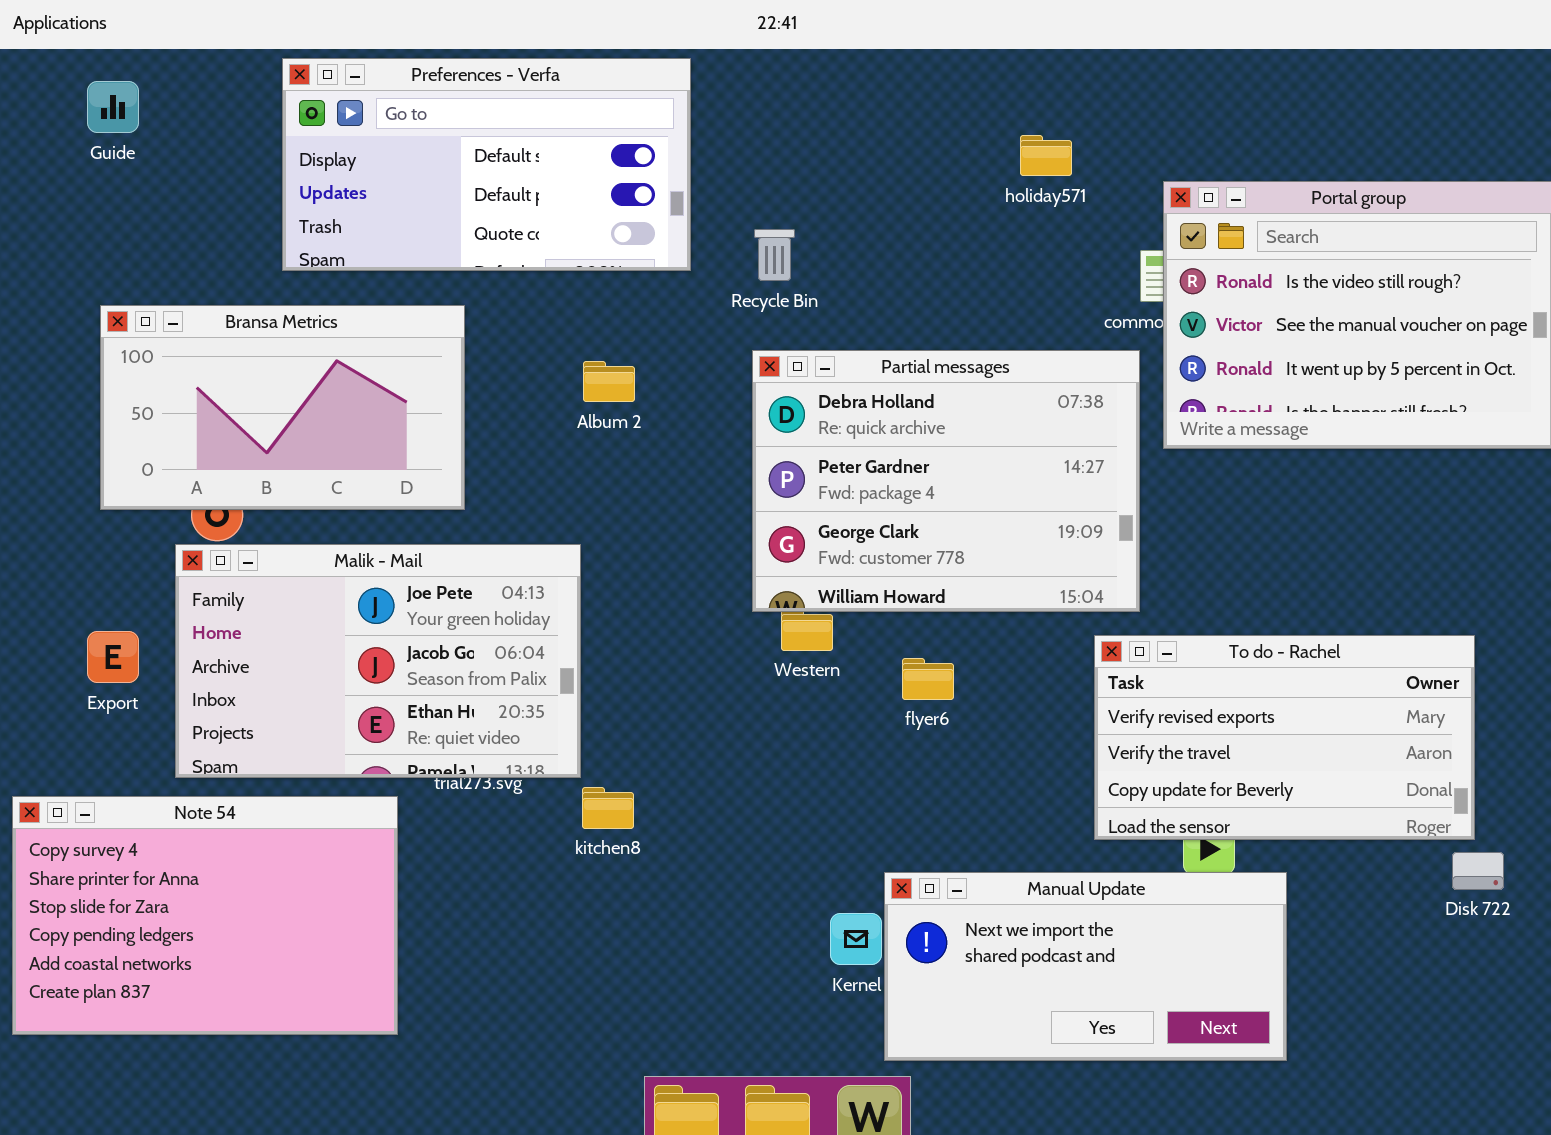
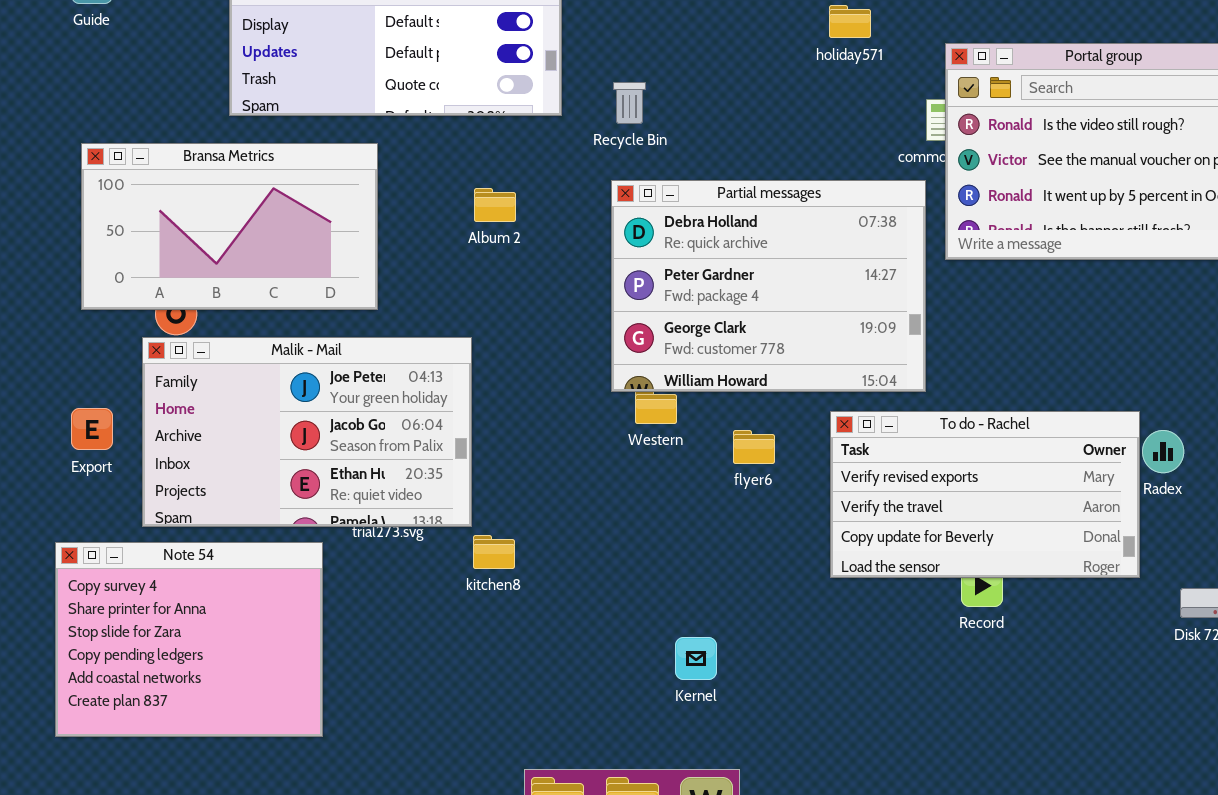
To do - Rachel: [1094,635,1475,840] -> [830,411,1140,578], moved
Note 54: [12,796,398,1035] -> [55,542,323,737], resized
Manual Update: [884,872,1287,1061] -> none, closed

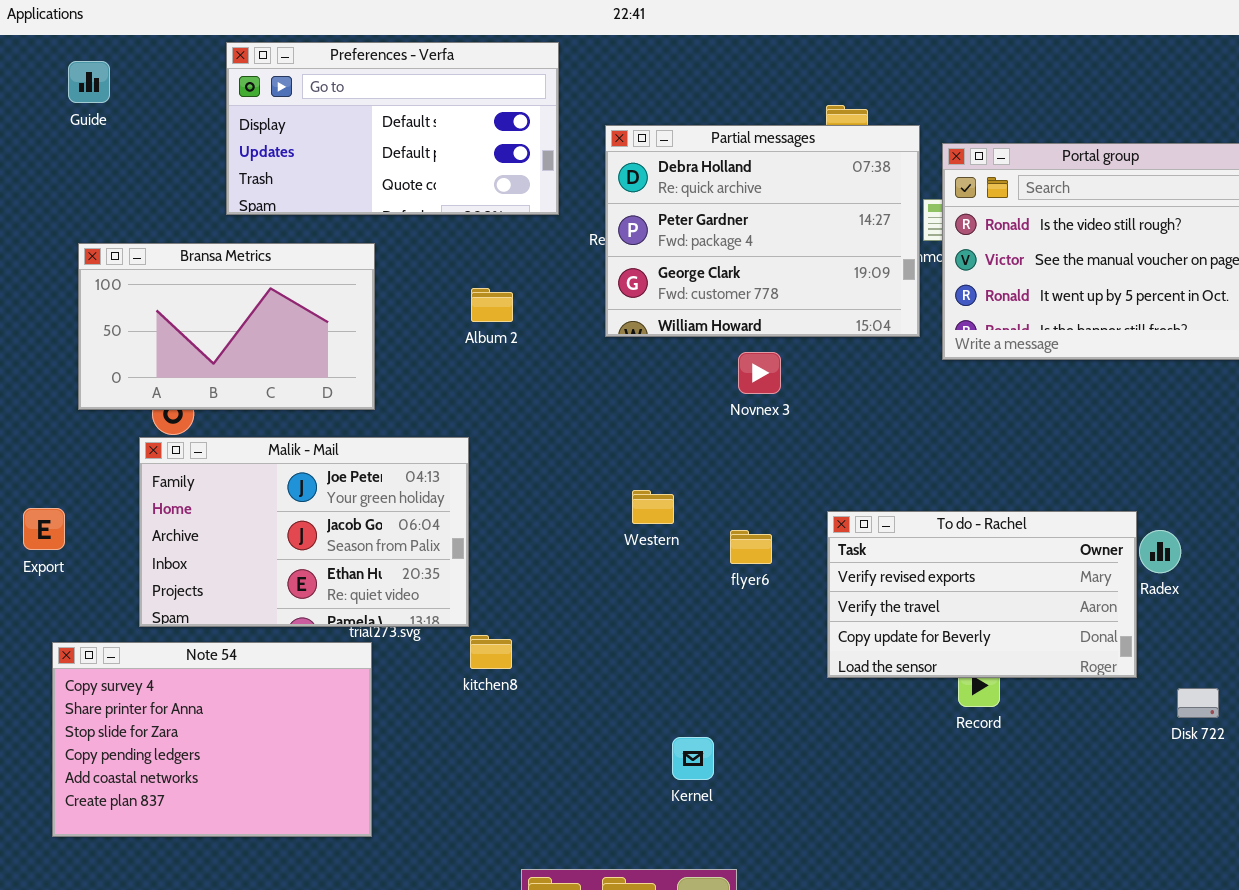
Partial messages: [611,180,926,392] -> [605,125,920,337], moved
Export: [71,408,113,450] -> [23,508,65,550], moved
Note 54: [55,542,323,737] -> [52,642,372,837], resized

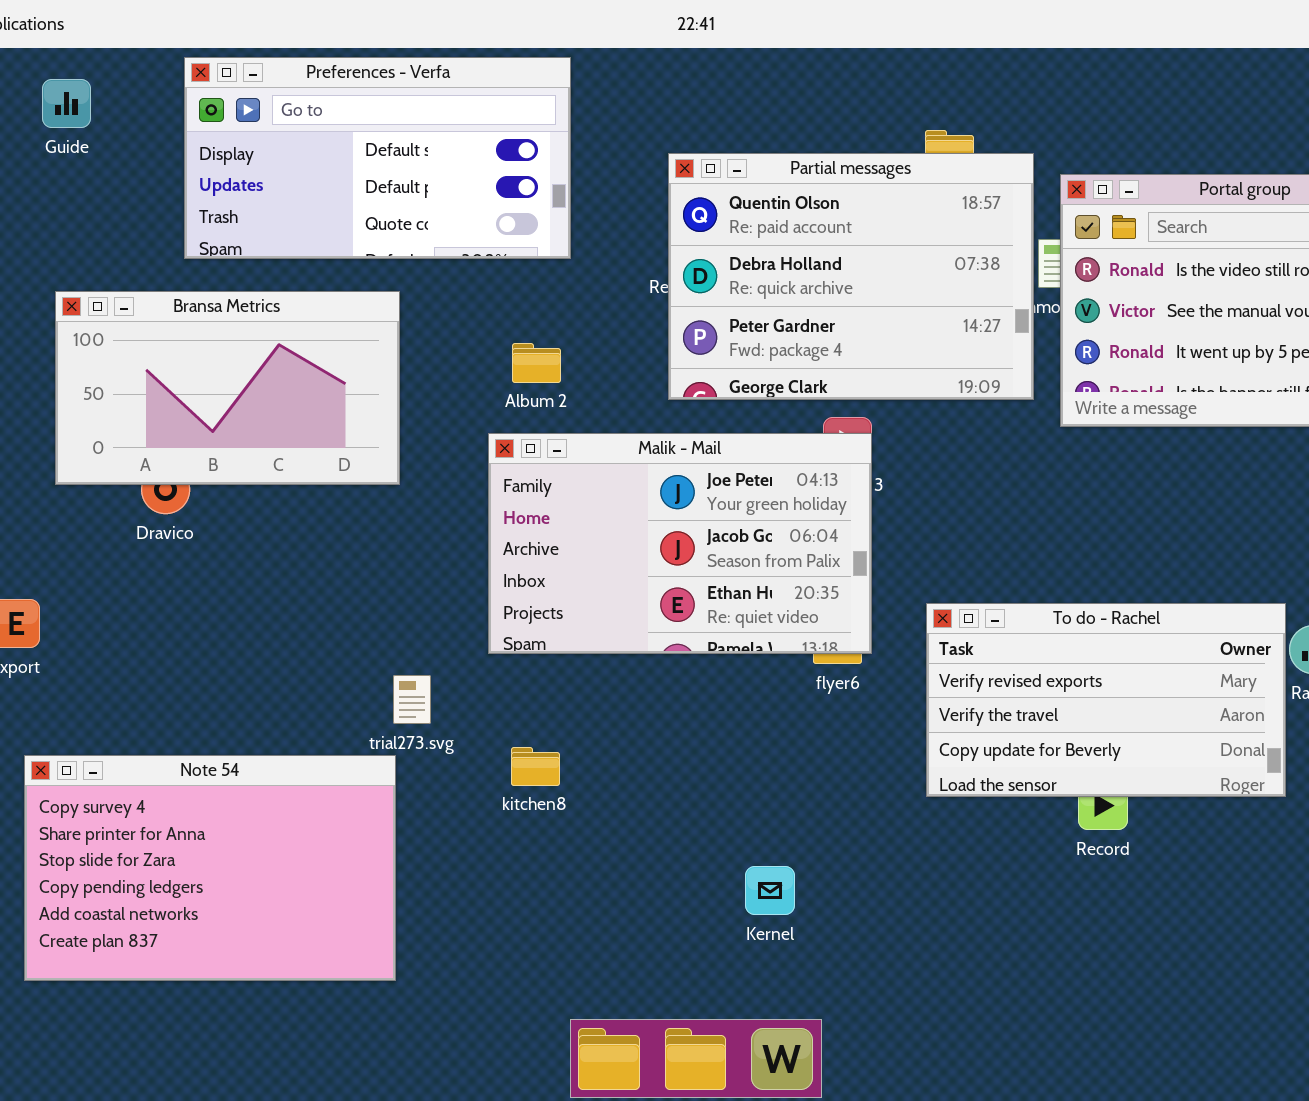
Preferences - Verfa: [226,42,559,215] -> [184,57,571,259], moved
Partial messages: [605,125,920,337] -> [668,153,1034,400], scrolled up 1 row
Malik - Mail: [139,437,469,627] -> [488,433,872,654], moved

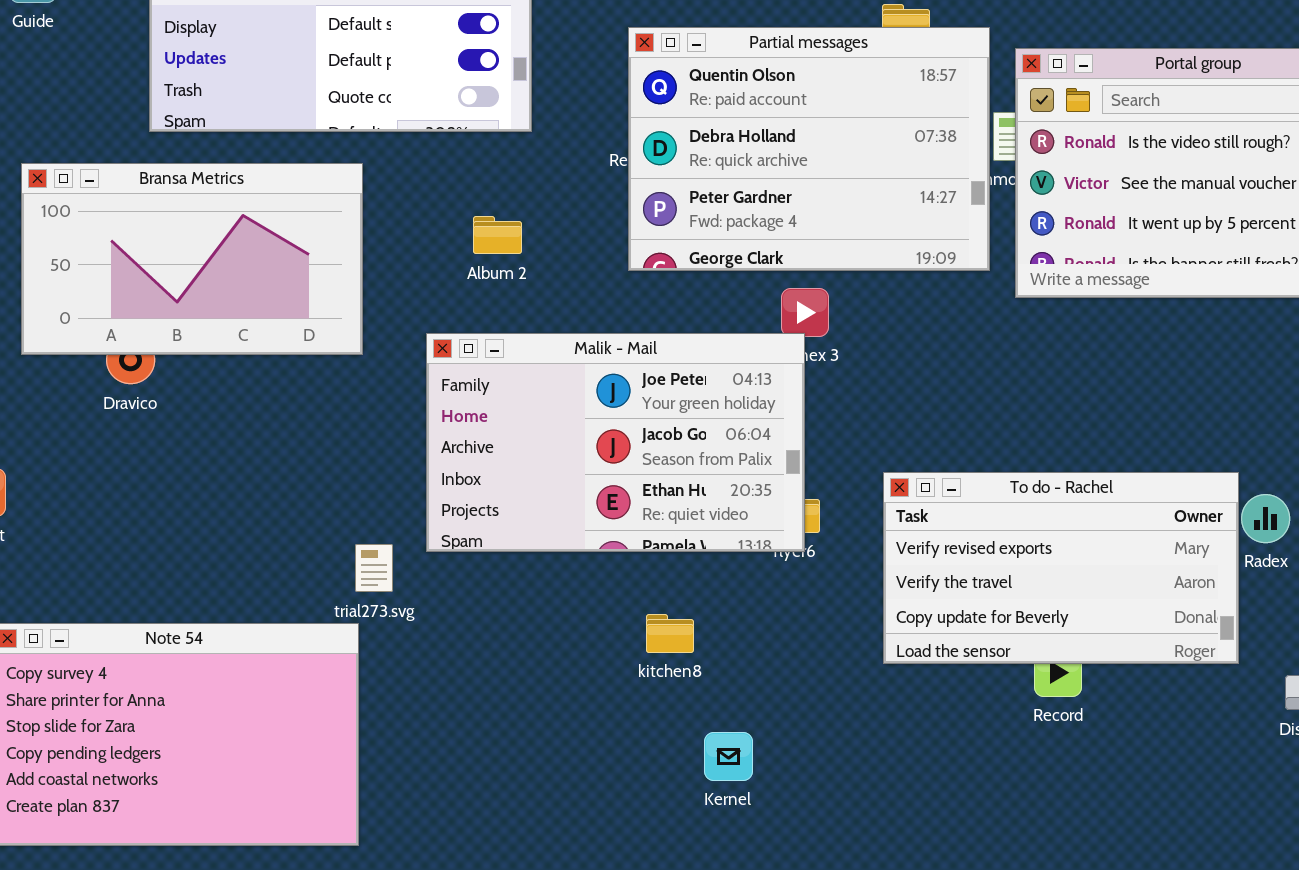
Malik - Mail: [488,433,872,654] -> [426,333,805,552], moved
kitchen8: [511,747,560,786] -> [646,614,694,653], moved

